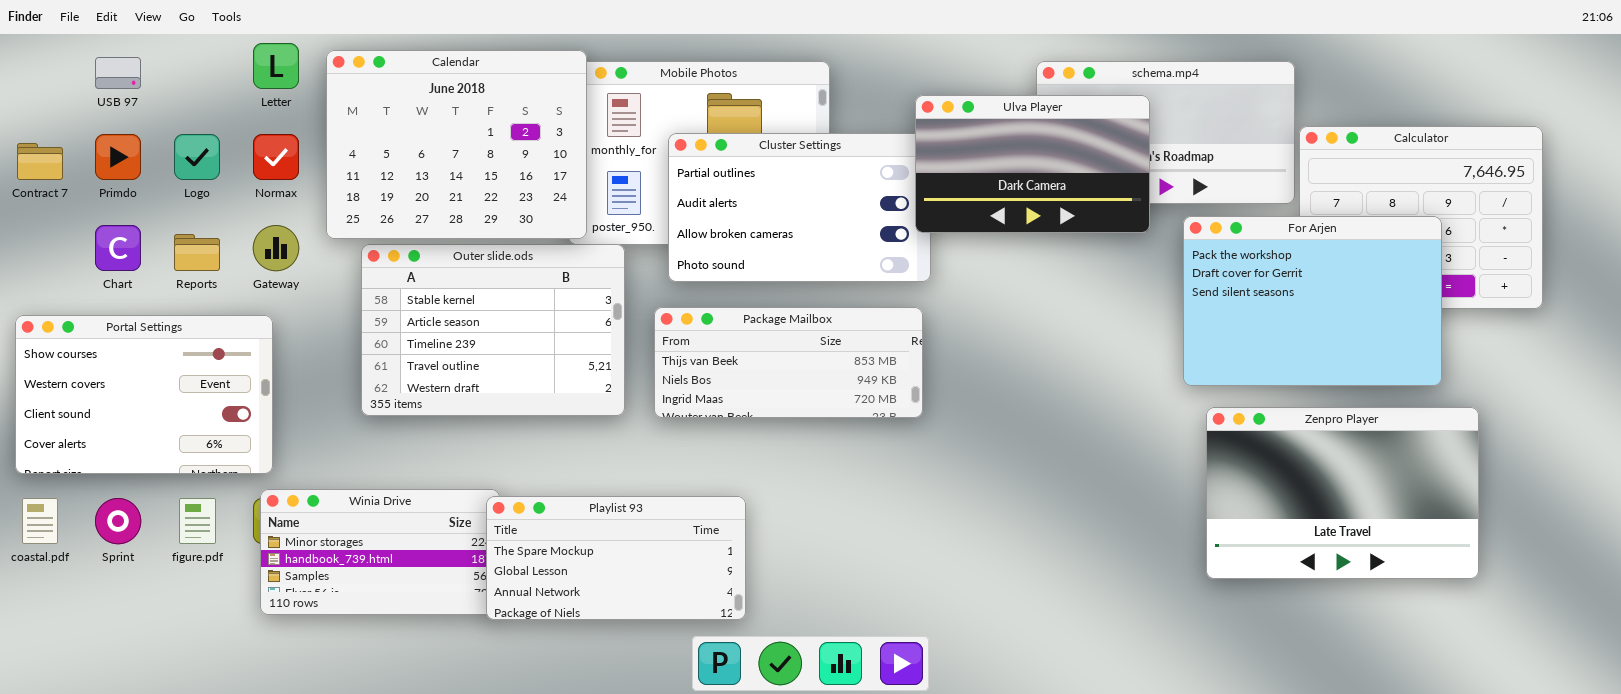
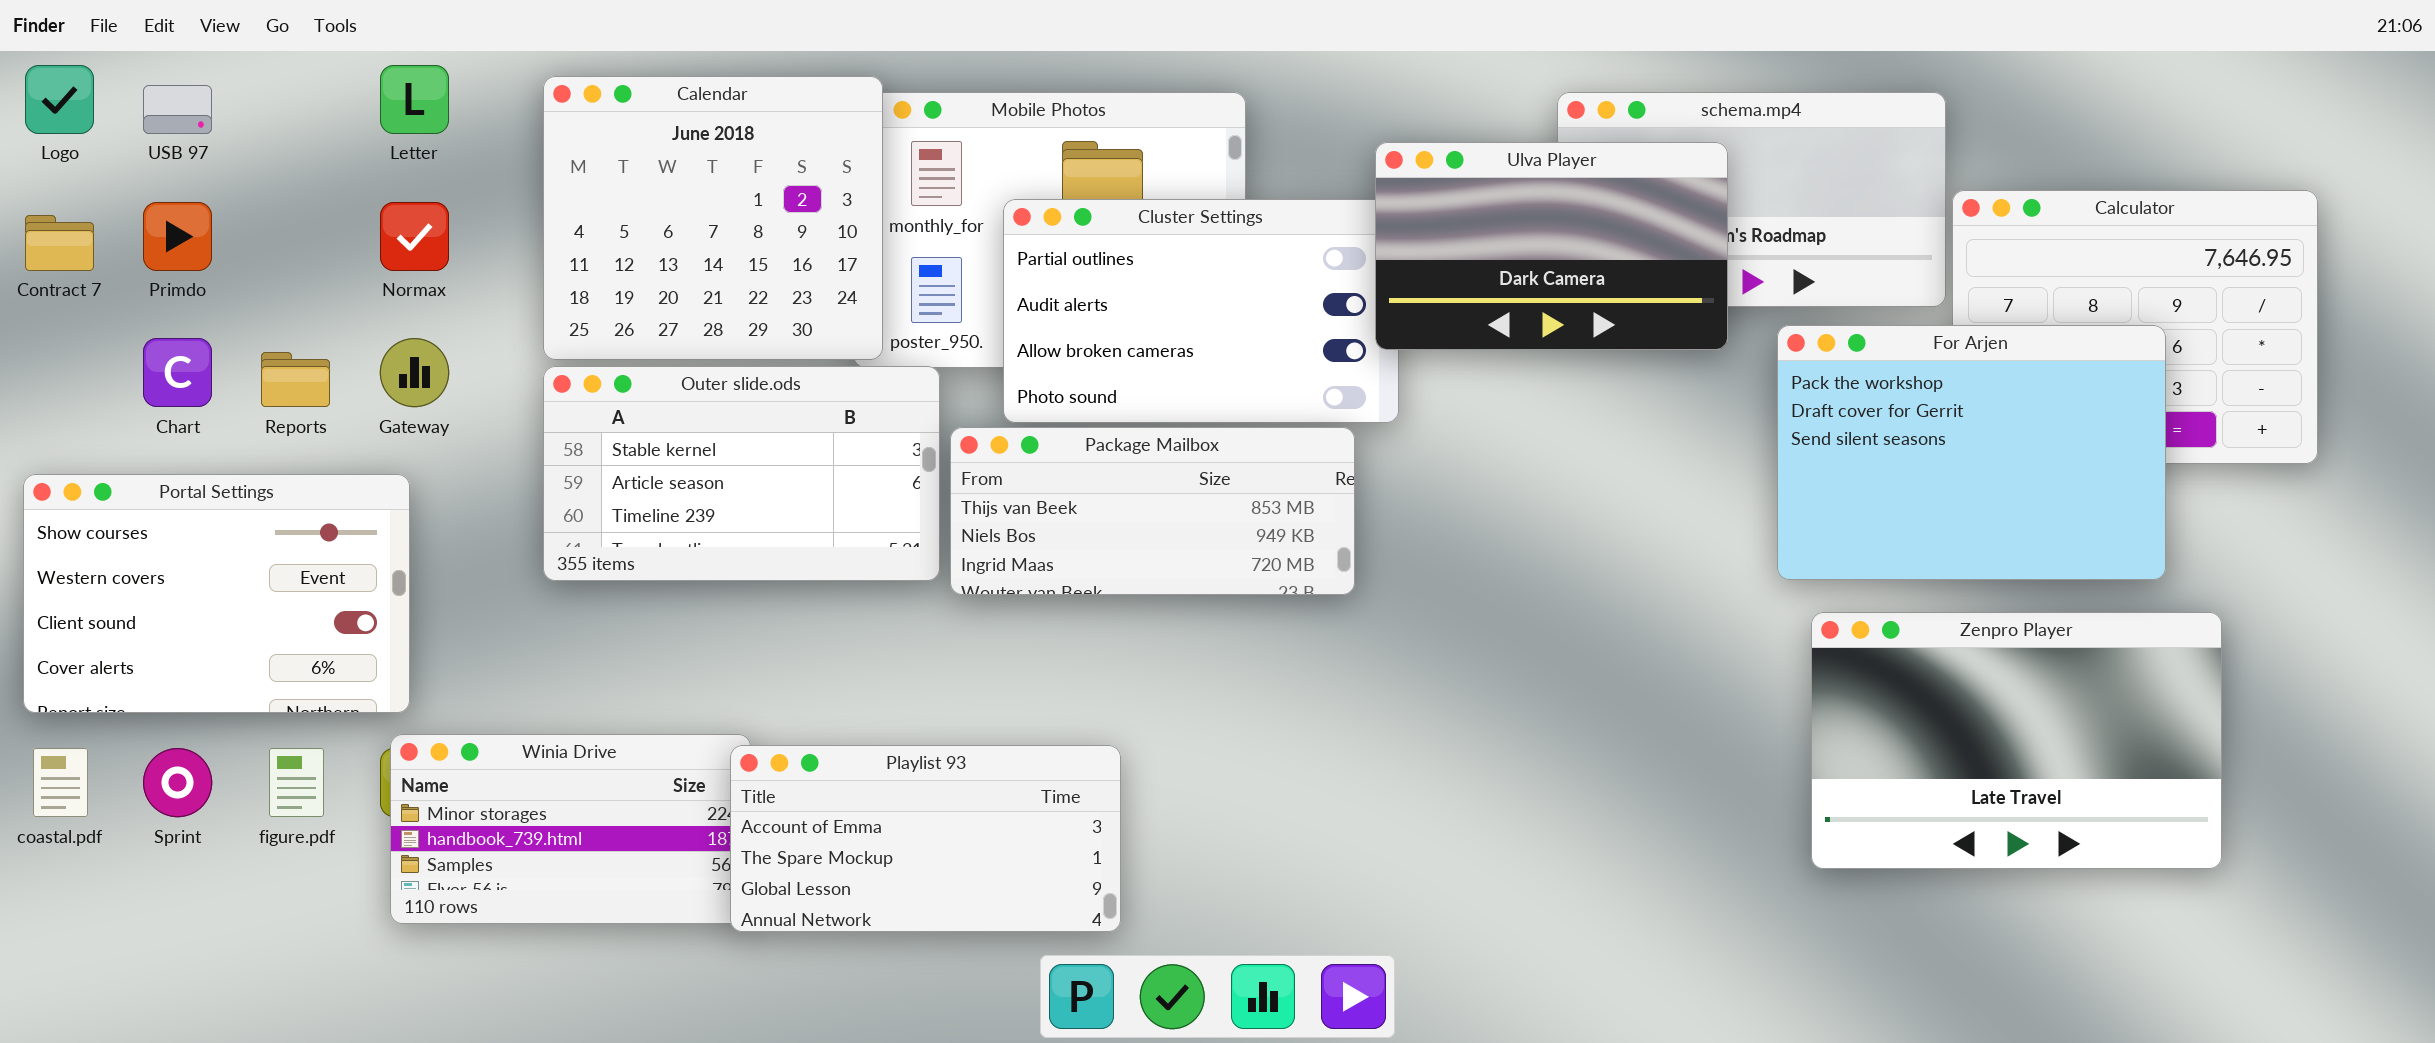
Calendar: [326,50,587,239] -> [543,76,883,360], resized
Logo: [174,134,220,180] -> [25,65,94,134], moved
Outer slide.ods: [361,244,625,416] -> [543,366,940,581], resized
Package Mailbox: [654,307,923,418] -> [950,427,1355,595], moved
Playlist 93: [486,496,746,620] -> [730,745,1121,932], scrolled up 1 row

